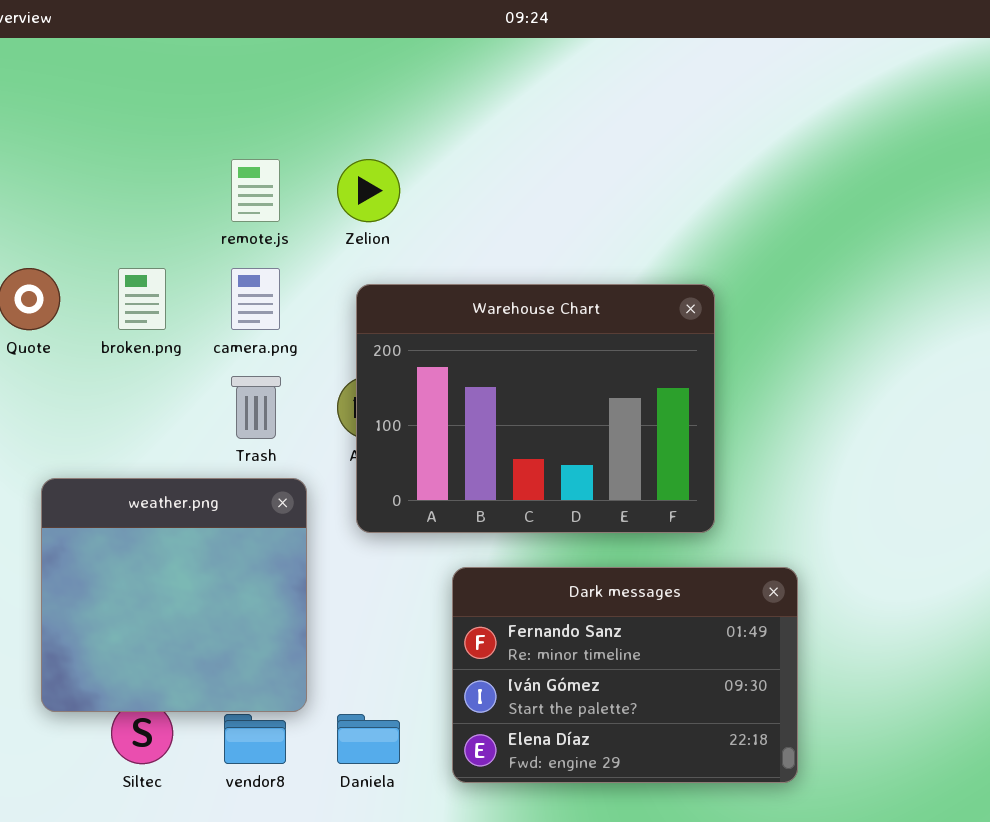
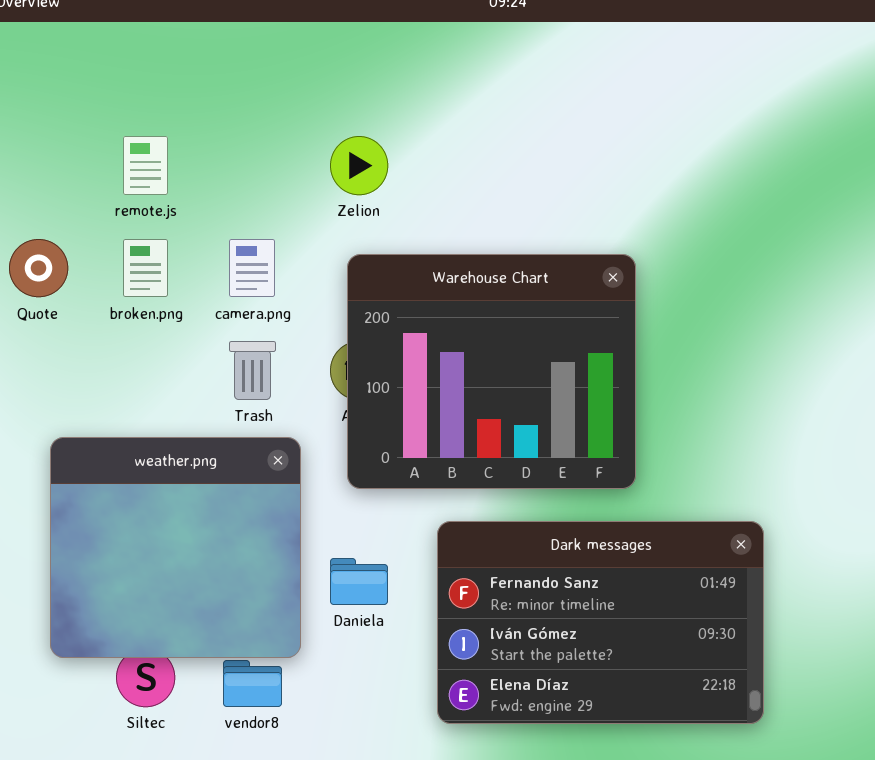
remote.js: [231,159,280,222] -> [123,136,168,195], moved
Warehouse Chart: [356,284,715,533] -> [347,254,636,489], resized
Daniela: [337,714,400,764] -> [330,558,388,605], moved

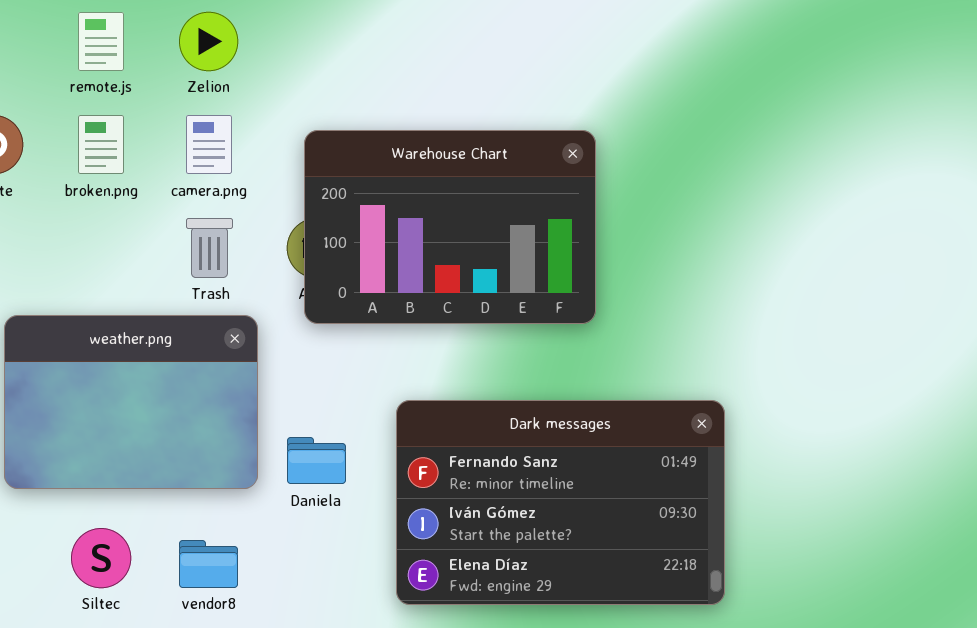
Zelion: [330,136,388,195] -> [179,12,238,71], moved
Warehouse Chart: [347,254,636,489] -> [304,130,596,324], resized
weather.png: [50,437,301,658] -> [4,315,258,489], resized

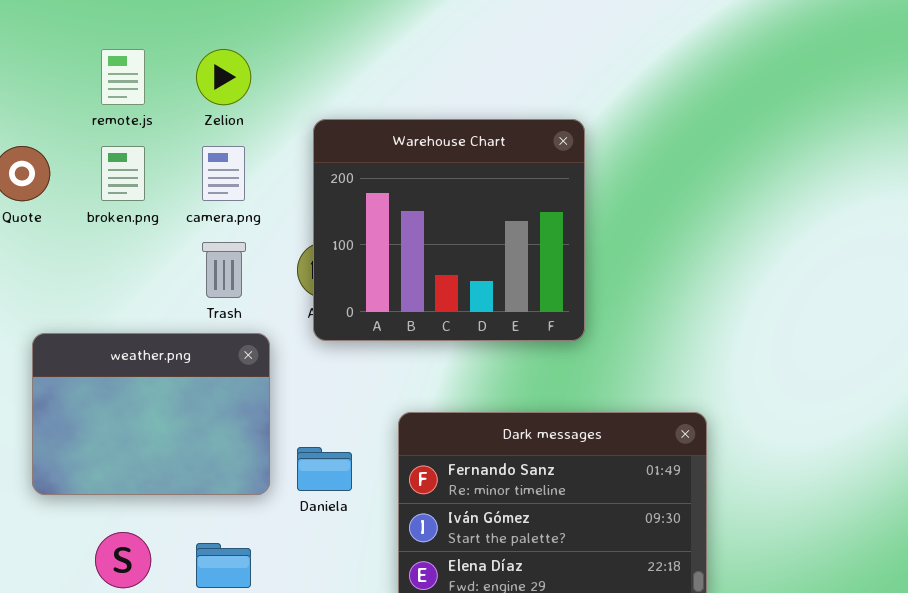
Warehouse Chart: [304,130,596,324] -> [313,119,585,341], resized

